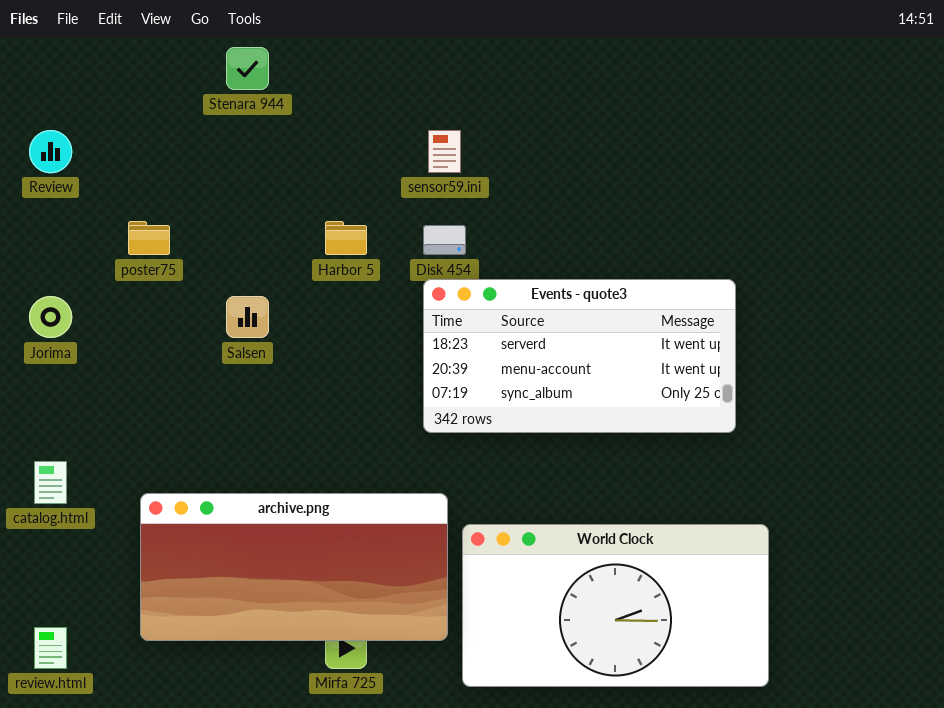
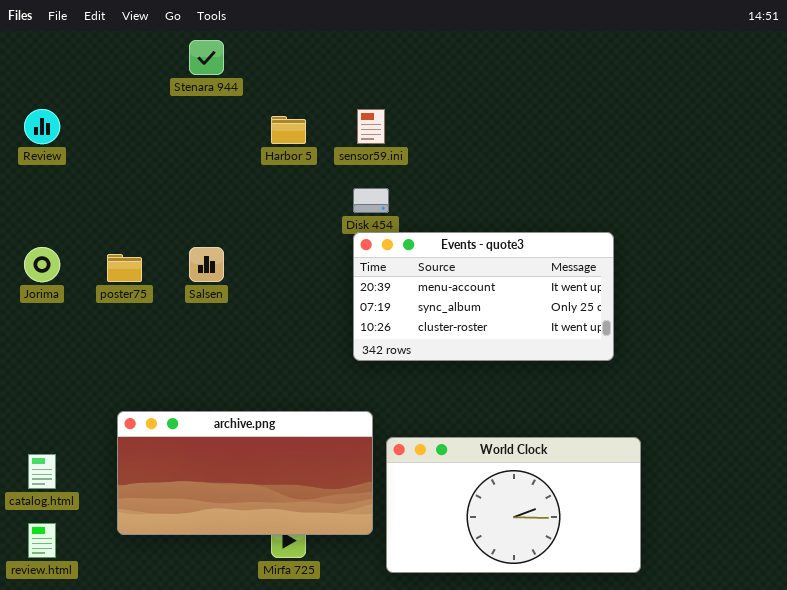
poster75: [128,221,170,255] -> [107,254,142,282], moved
Harbor 5: [325,221,367,255] -> [271,116,306,144], moved
Events - quote3: [423,279,736,433] -> [353,232,614,361], scrolled down 1 row
catalog.html: [34,461,67,504] -> [28,454,56,489], moved

